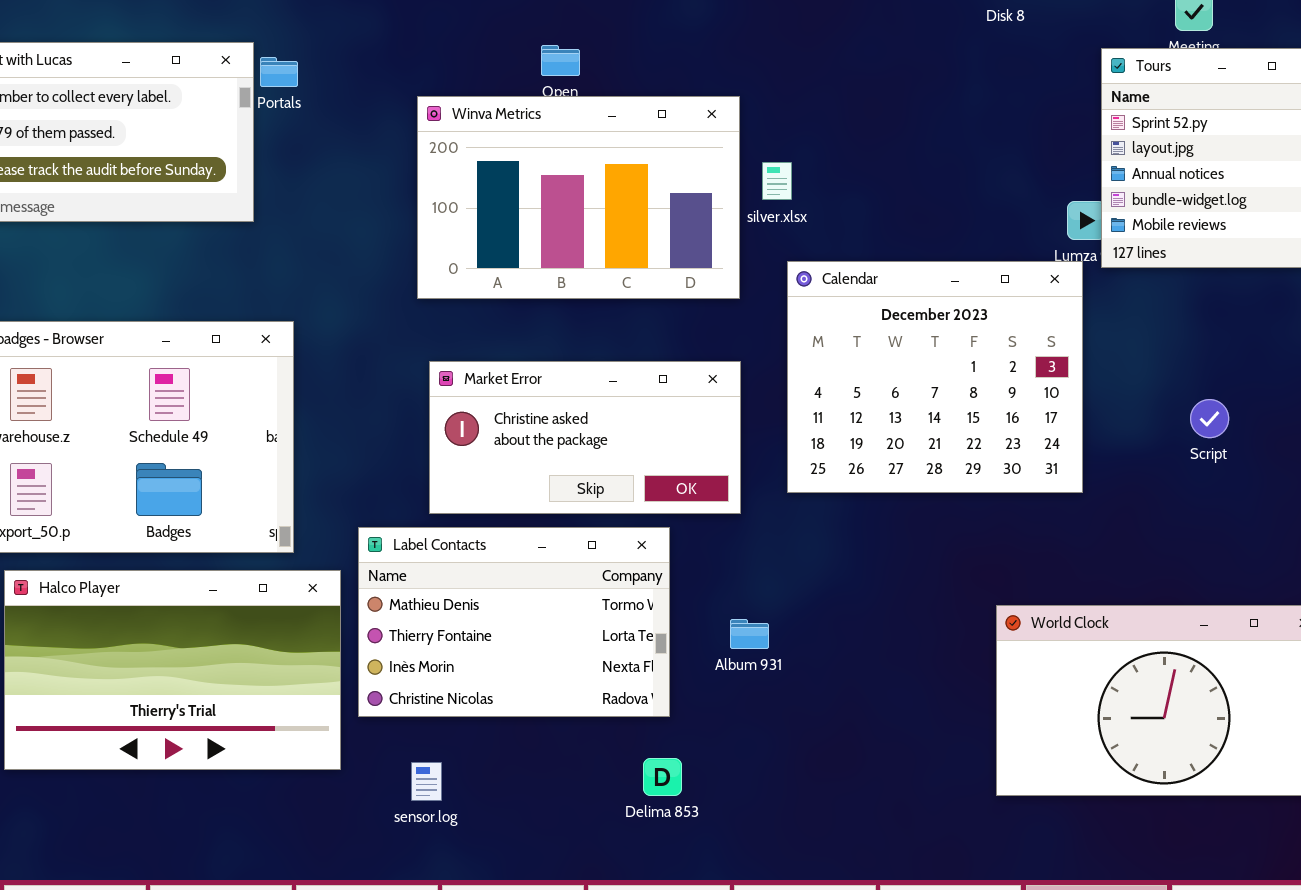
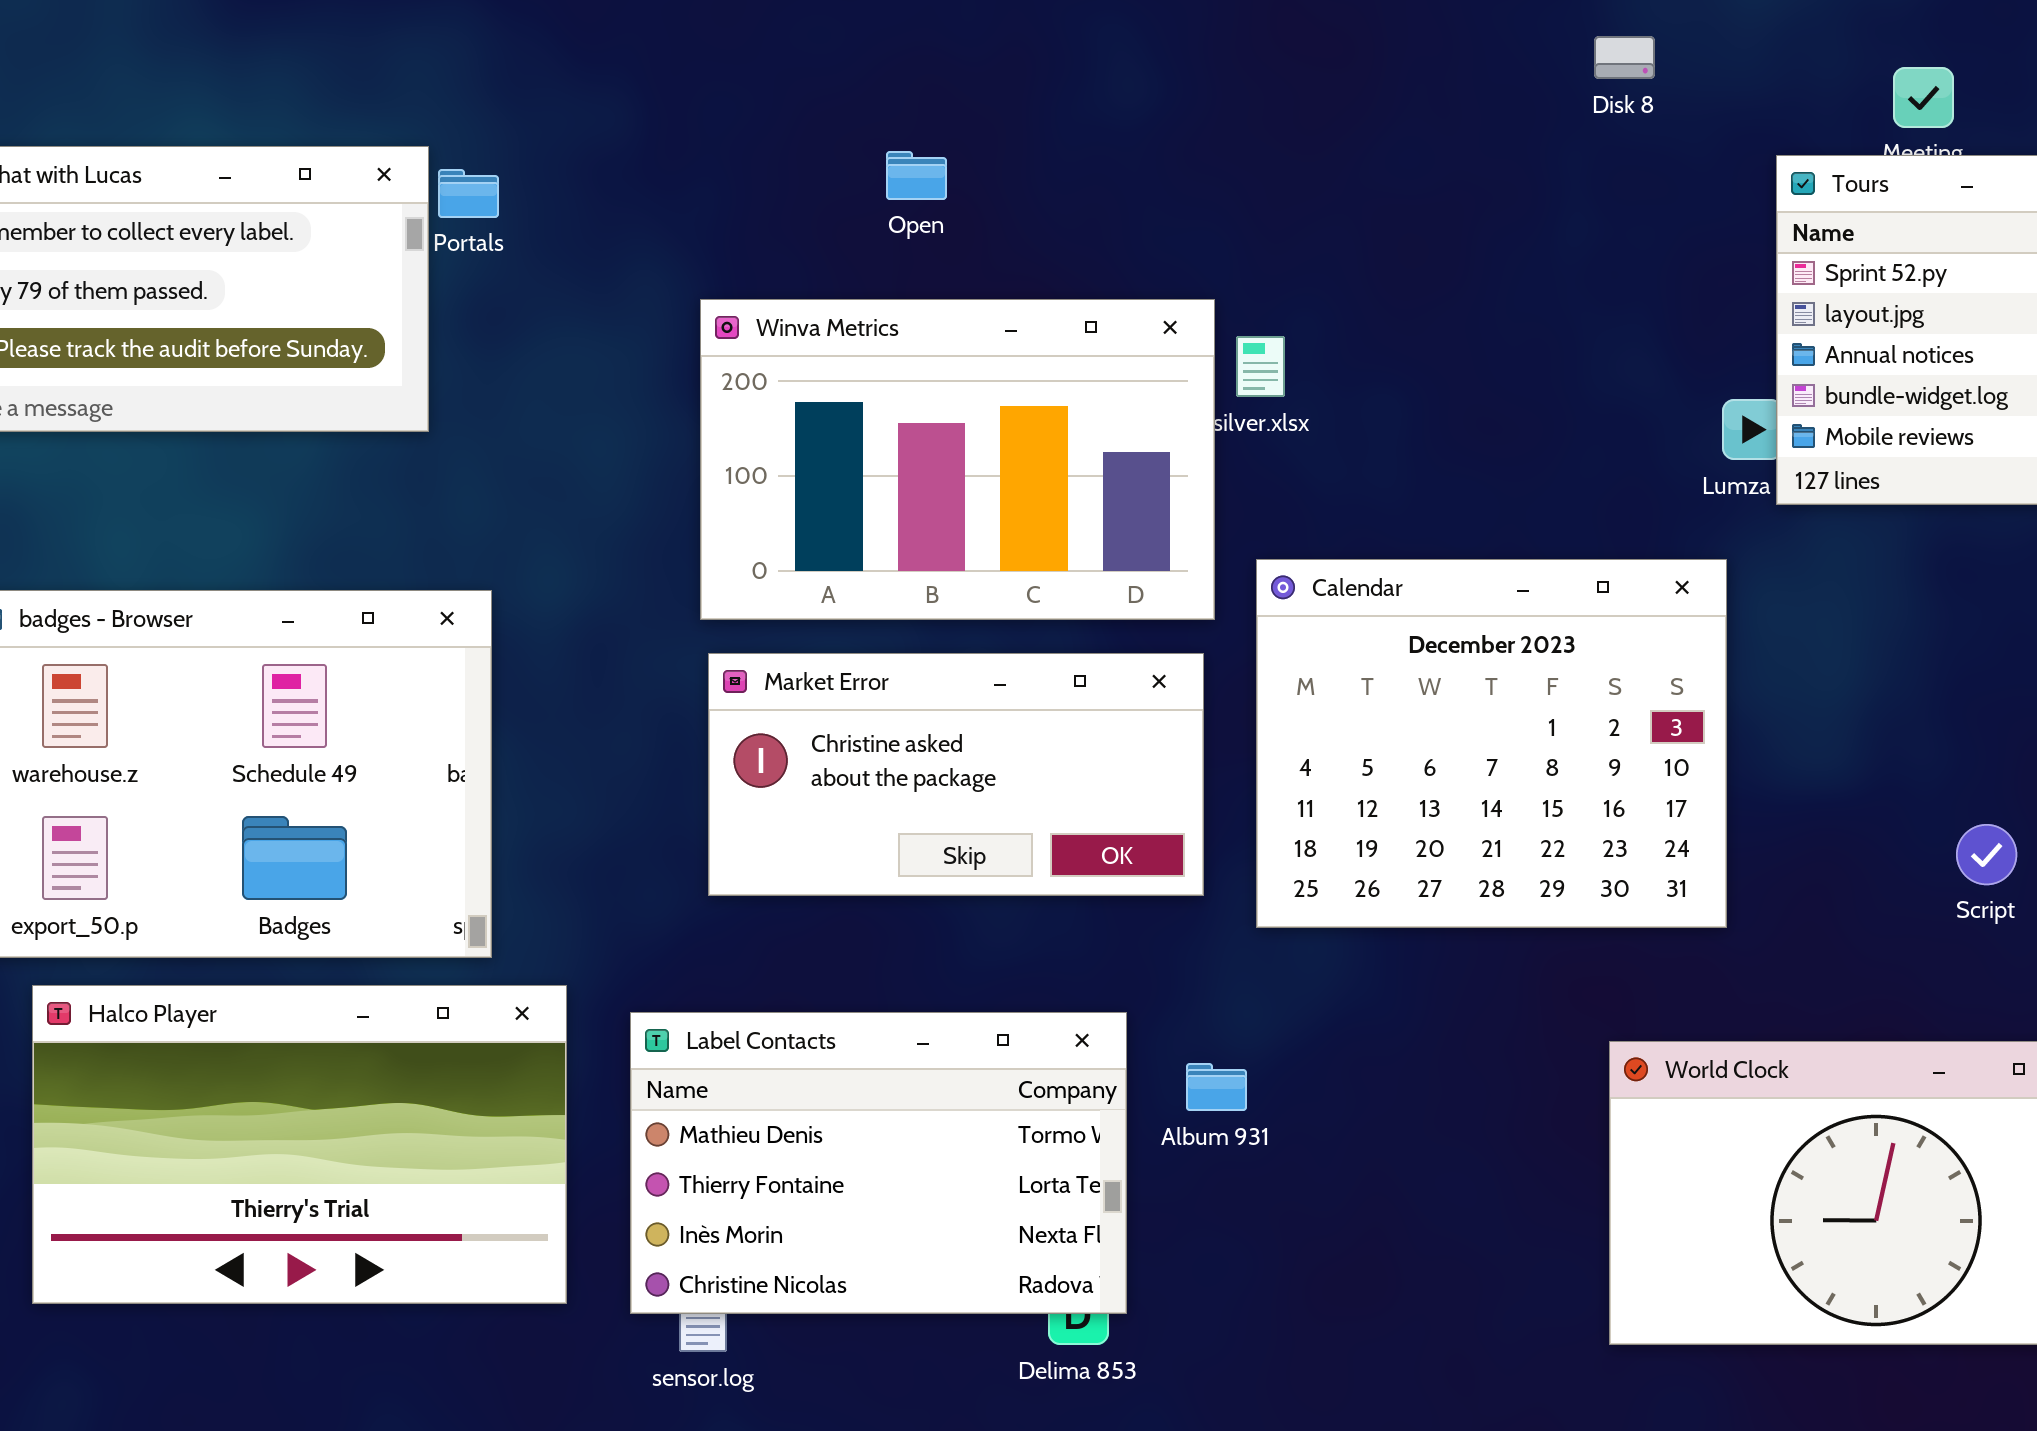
Winva Metrics: [417,96,740,299] -> [700,299,1215,620], moved
Calendar: [787,261,1083,493] -> [1256,559,1727,928], moved
Script: [1190,399,1229,438] -> [1956,824,2017,885], moved
Label Contacts: [358,527,670,717] -> [630,1012,1127,1314], moved

